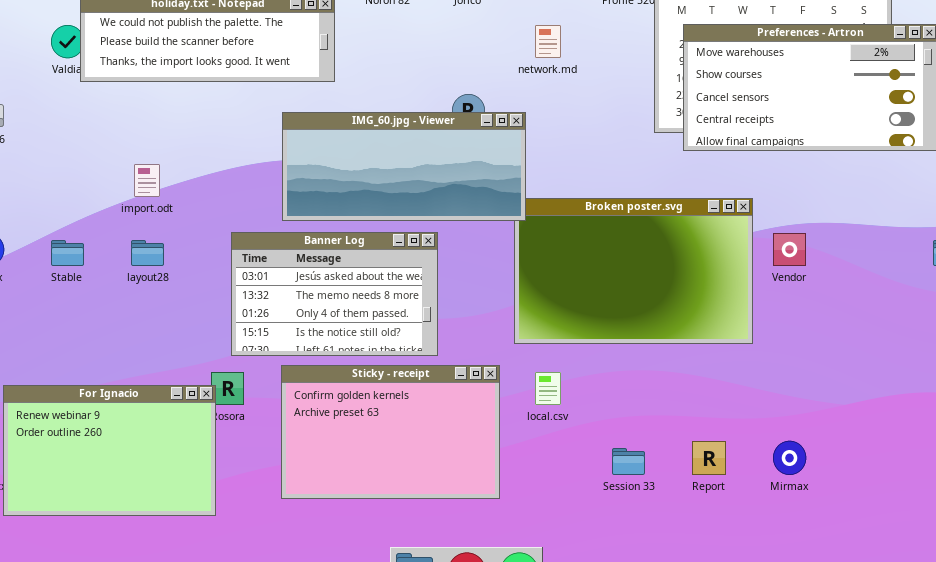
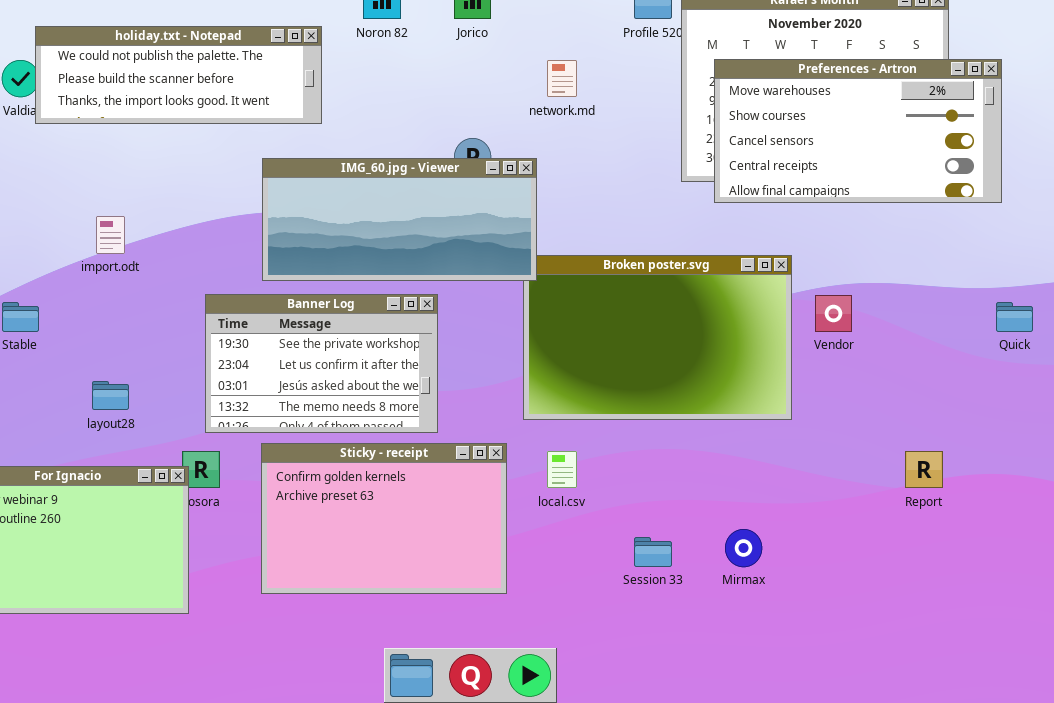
Banner Log: [231,232,438,356] -> [205,294,438,433], scrolled up 2 rows
layout28: [131,240,164,266] -> [92,381,129,410], moved
Report: [692,441,726,475] -> [905,451,943,488], moved
Mirmax: [773,441,806,475] -> [725,529,762,567], moved

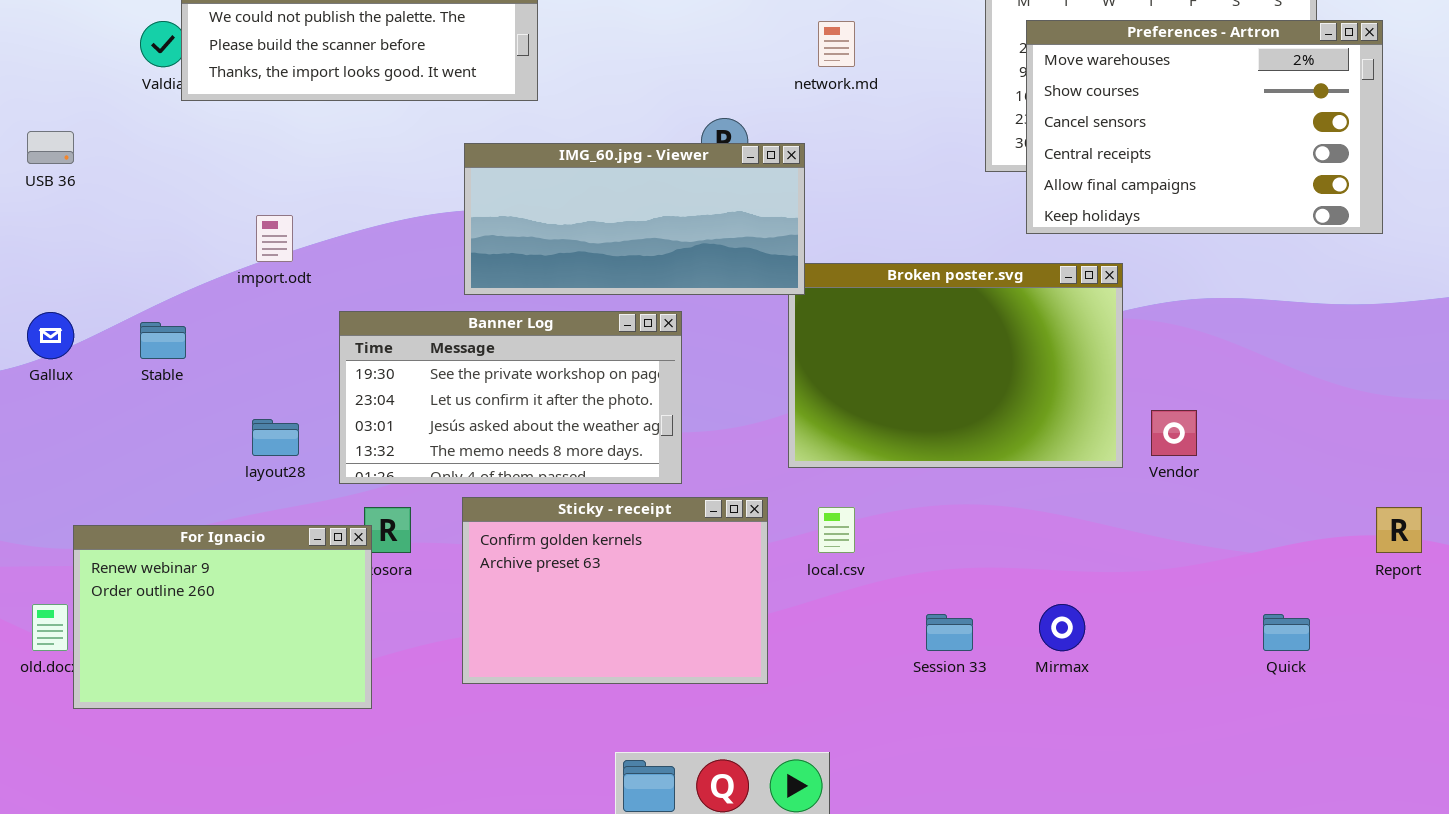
Preferences - Artron: [714,59,1002,203] -> [1026,20,1383,234], resized
Banner Log: [205,294,438,433] -> [339,311,682,484], resized
Vendor: [815,295,852,332] -> [1151,410,1197,456], moved
Quick: [996,302,1033,332] -> [1263,614,1310,651], moved
Report: [905,451,943,488] -> [1376,507,1422,553], moved

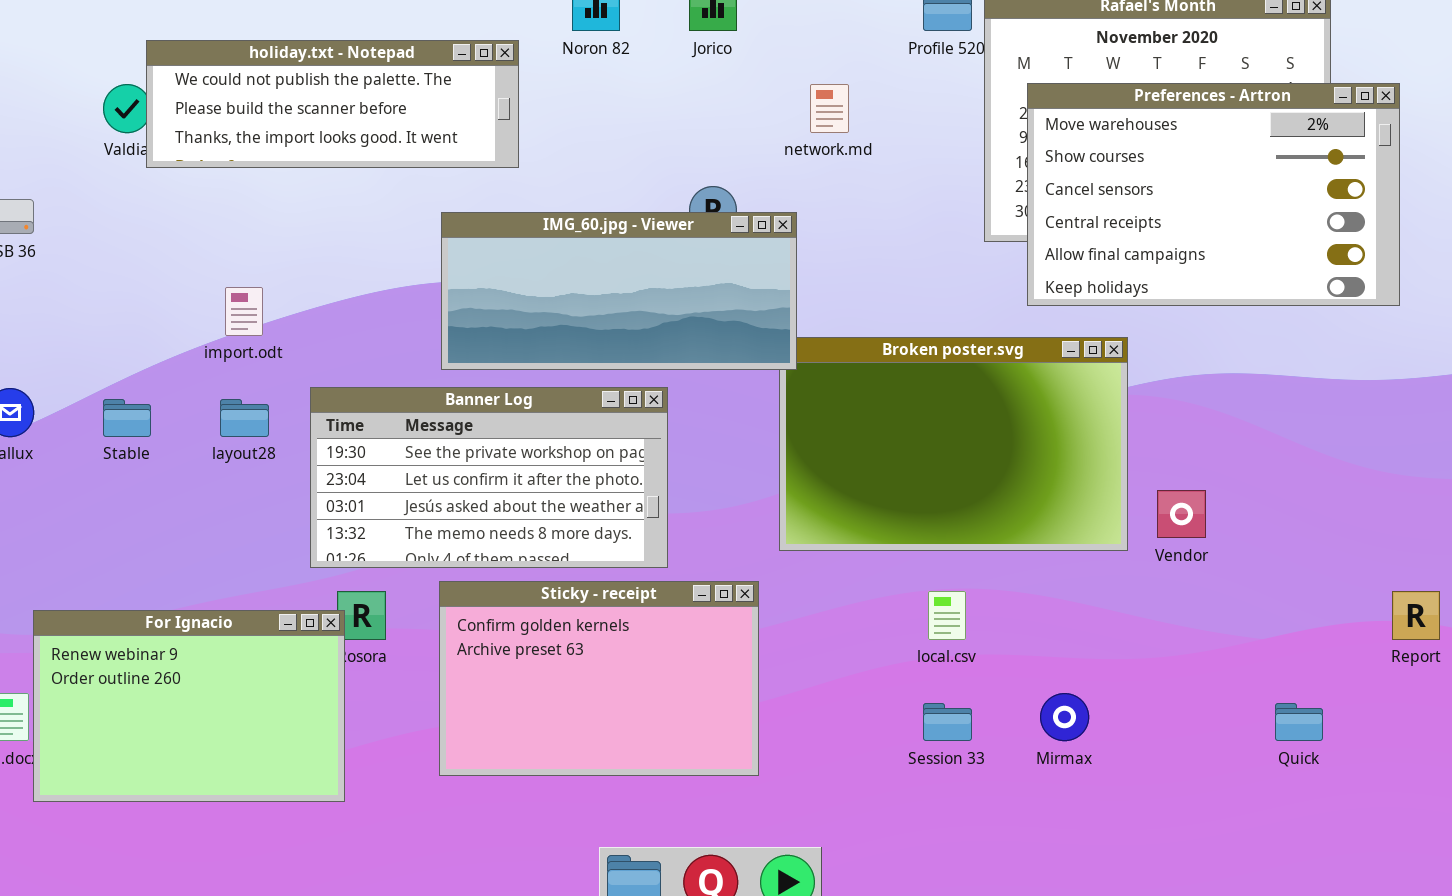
layout28: [252,419,299,456] -> [220,399,269,437], moved
local.csv: [818,507,855,553] -> [928,591,966,640], moved

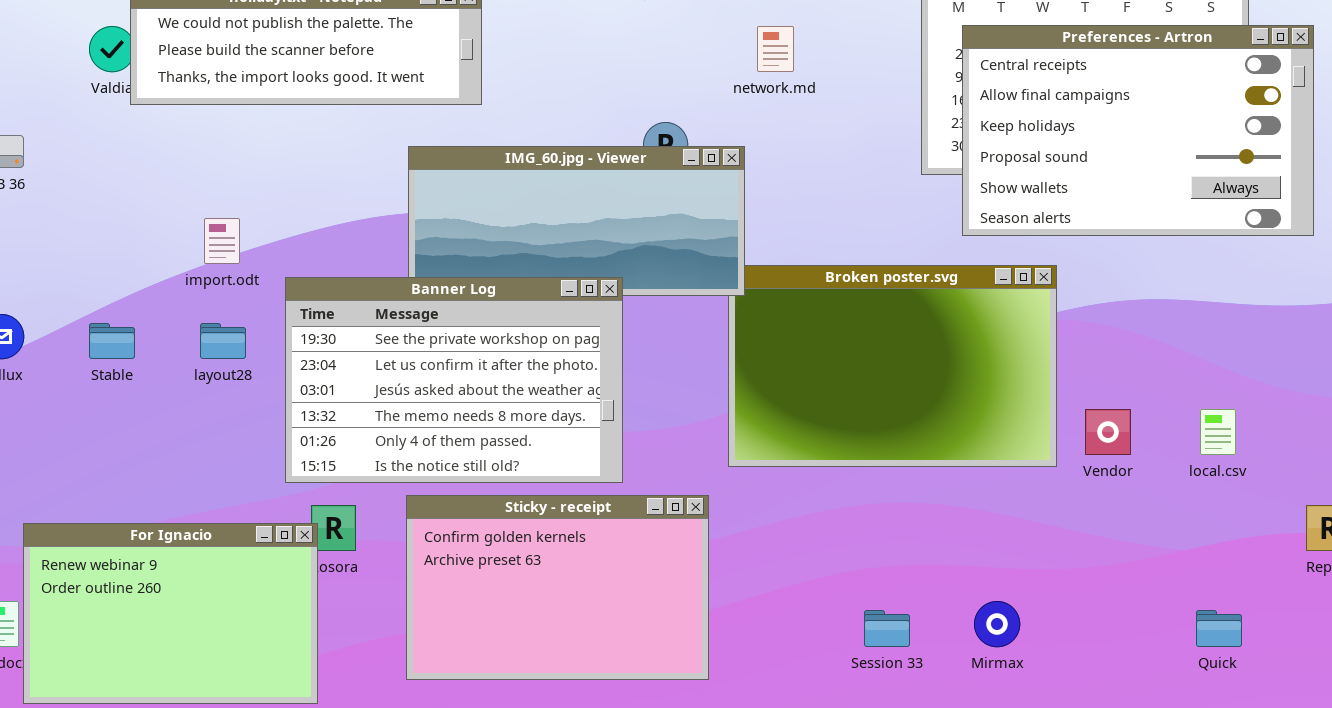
Preferences - Artron: [1027,83,1400,306] -> [962,25,1314,236], scrolled down 3 rows
Banner Log: [310,387,668,568] -> [285,277,623,483], resized
local.csv: [928,591,966,640] -> [1200,409,1236,455], moved

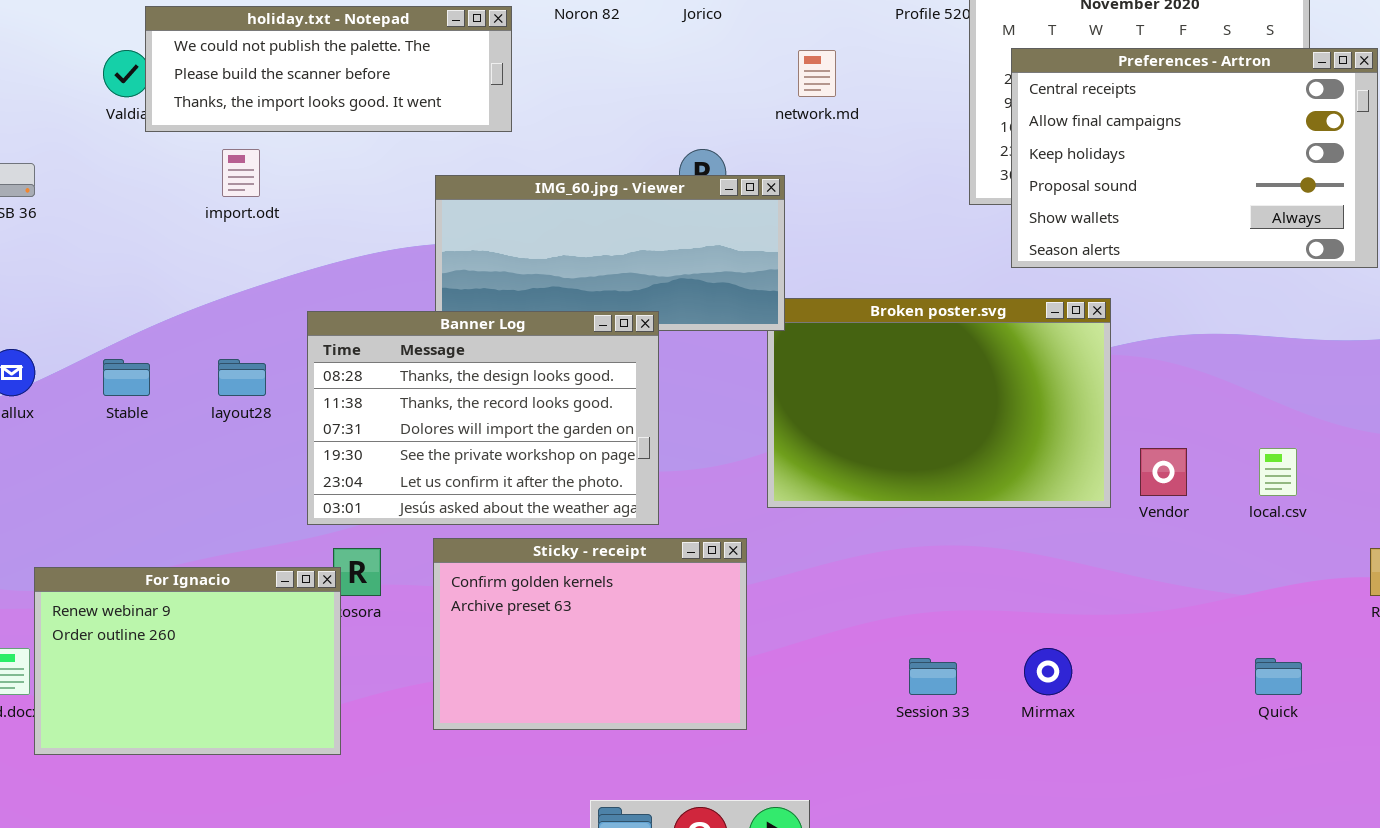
import.odt: [204,218,240,264] -> [222,149,260,197], moved
Banner Log: [285,277,623,483] -> [307,311,659,525], scrolled up 3 rows

